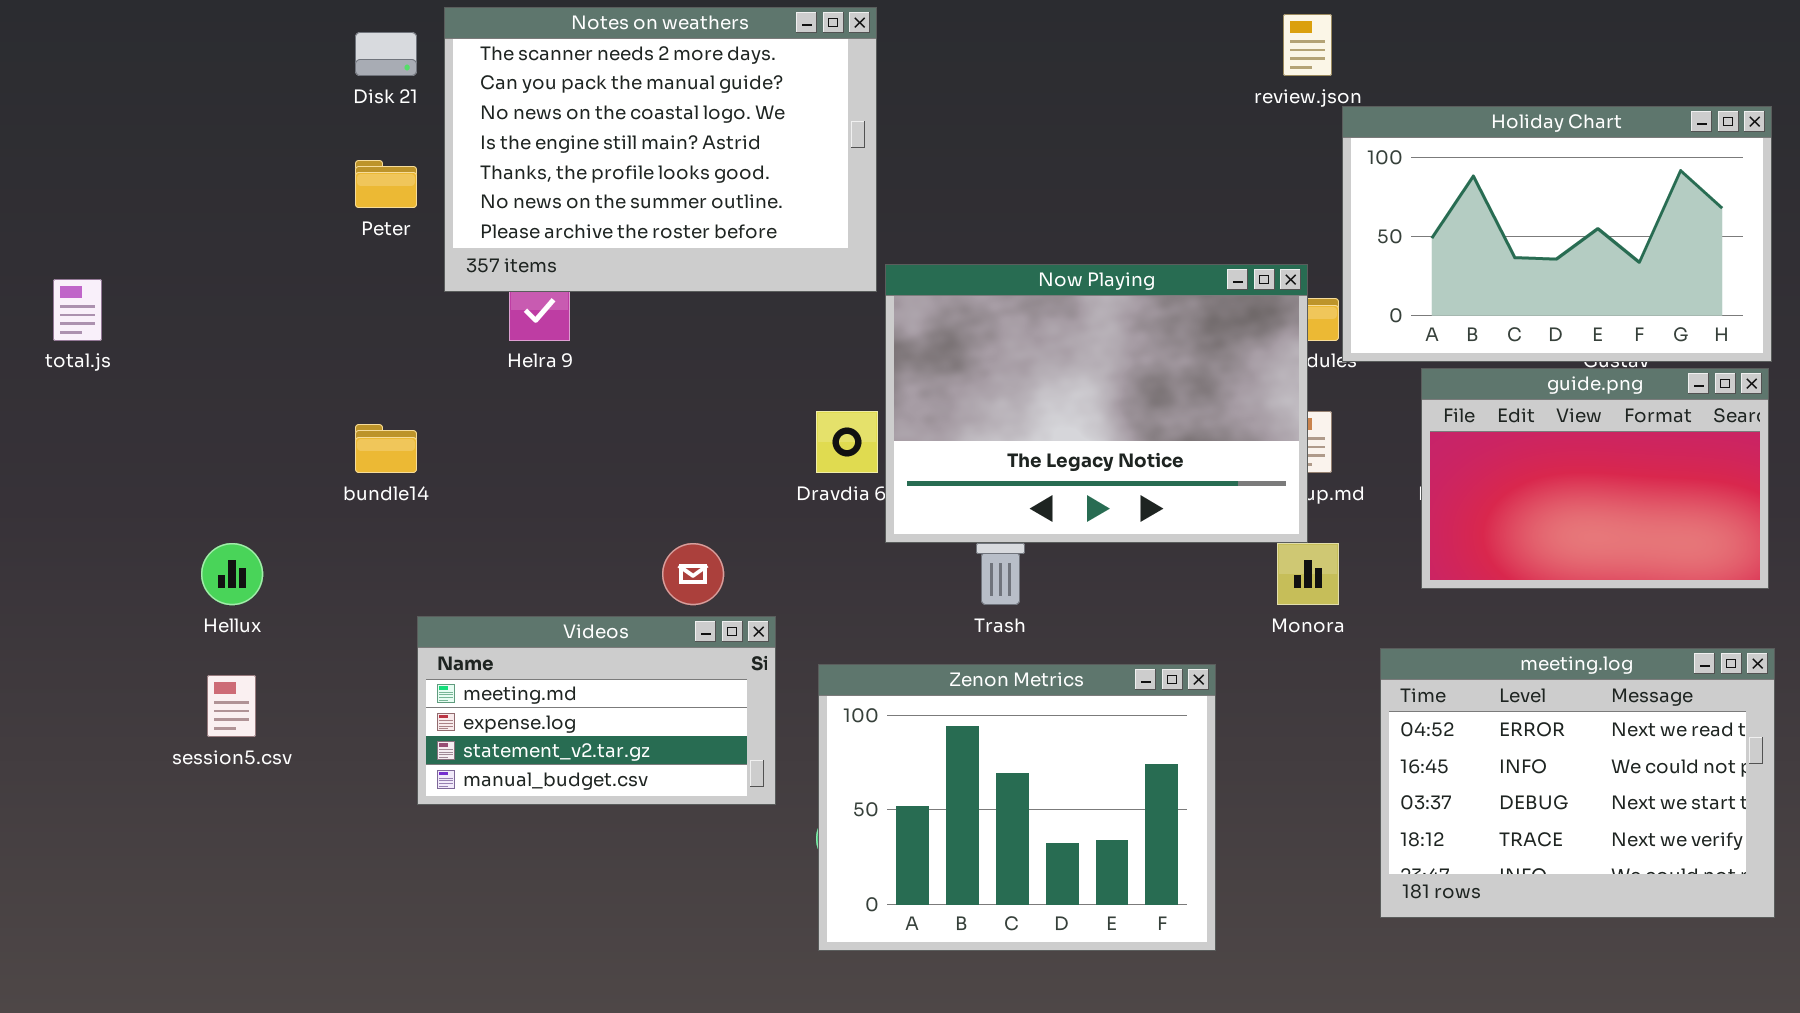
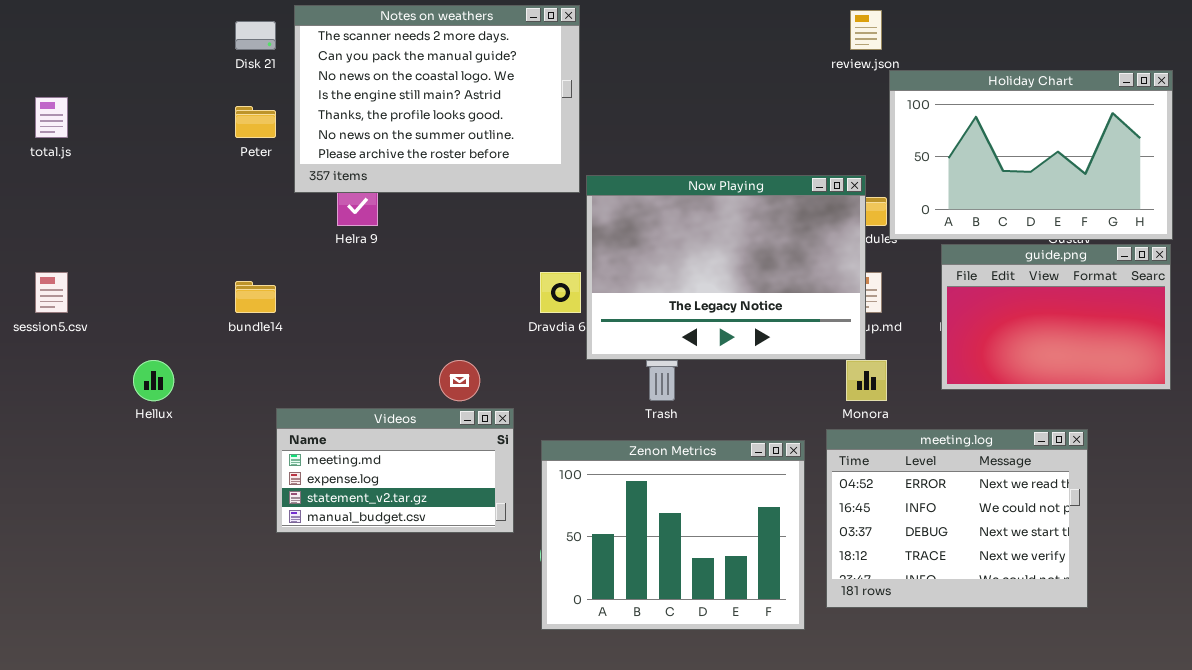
total.js: [53,279,102,341] -> [35,97,68,138], moved
meeting.log: [1380,648,1775,918] -> [826,429,1088,608], moved
session5.csv: [207,675,256,737] -> [35,272,68,313], moved

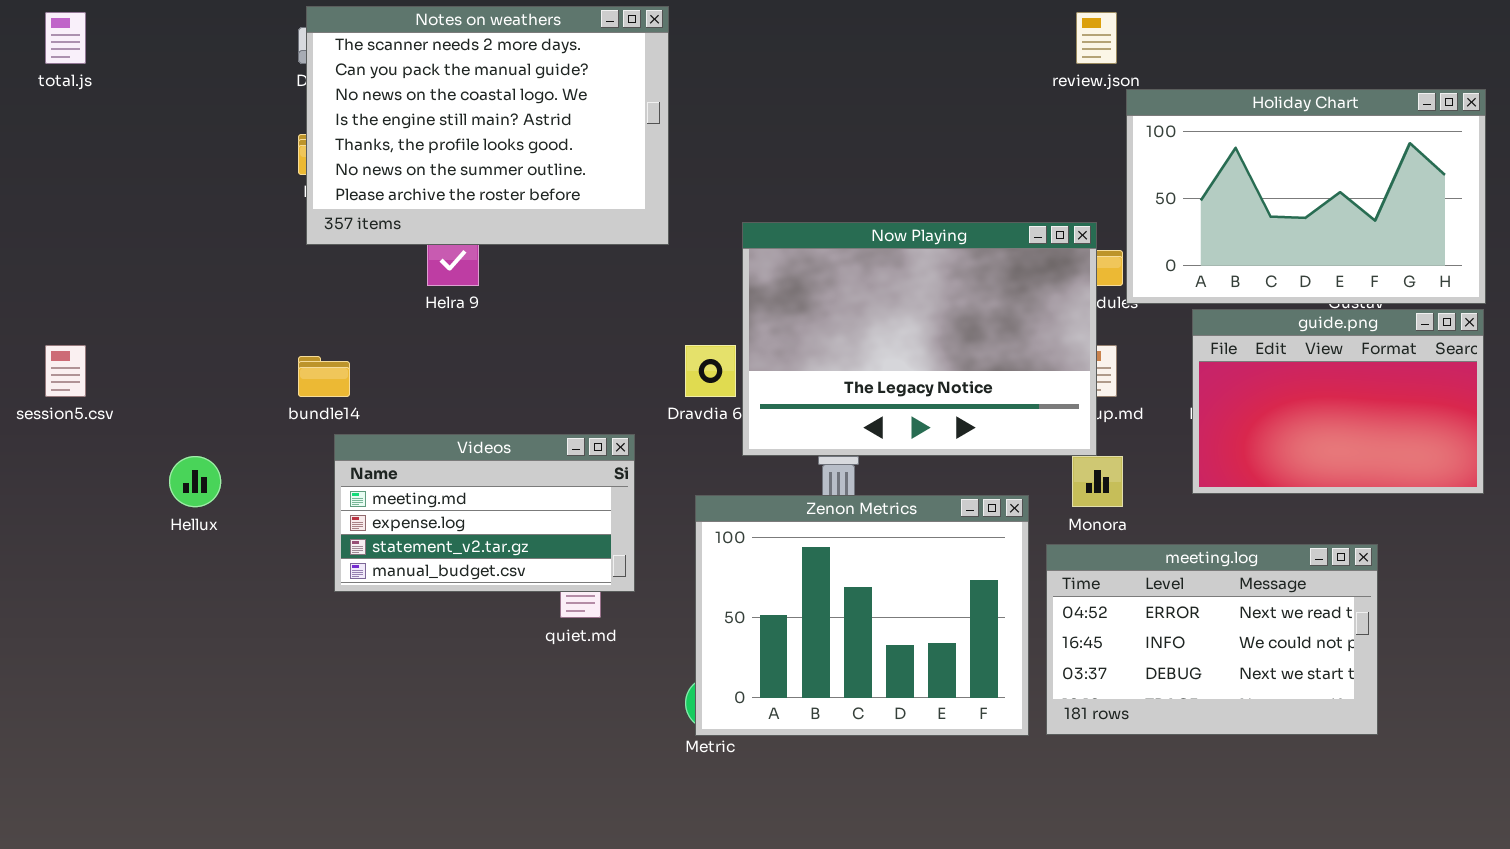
Notes on weathers: [294,5,580,193] -> [306,6,669,245], moved
total.js: [35,97,68,138] -> [45,12,86,64], moved
Videos: [276,408,514,533] -> [334,434,635,592], moved
meeting.log: [826,429,1088,608] -> [1046,544,1378,735], resized
Zenon Metrics: [541,440,805,630] -> [695,495,1029,736], moved

